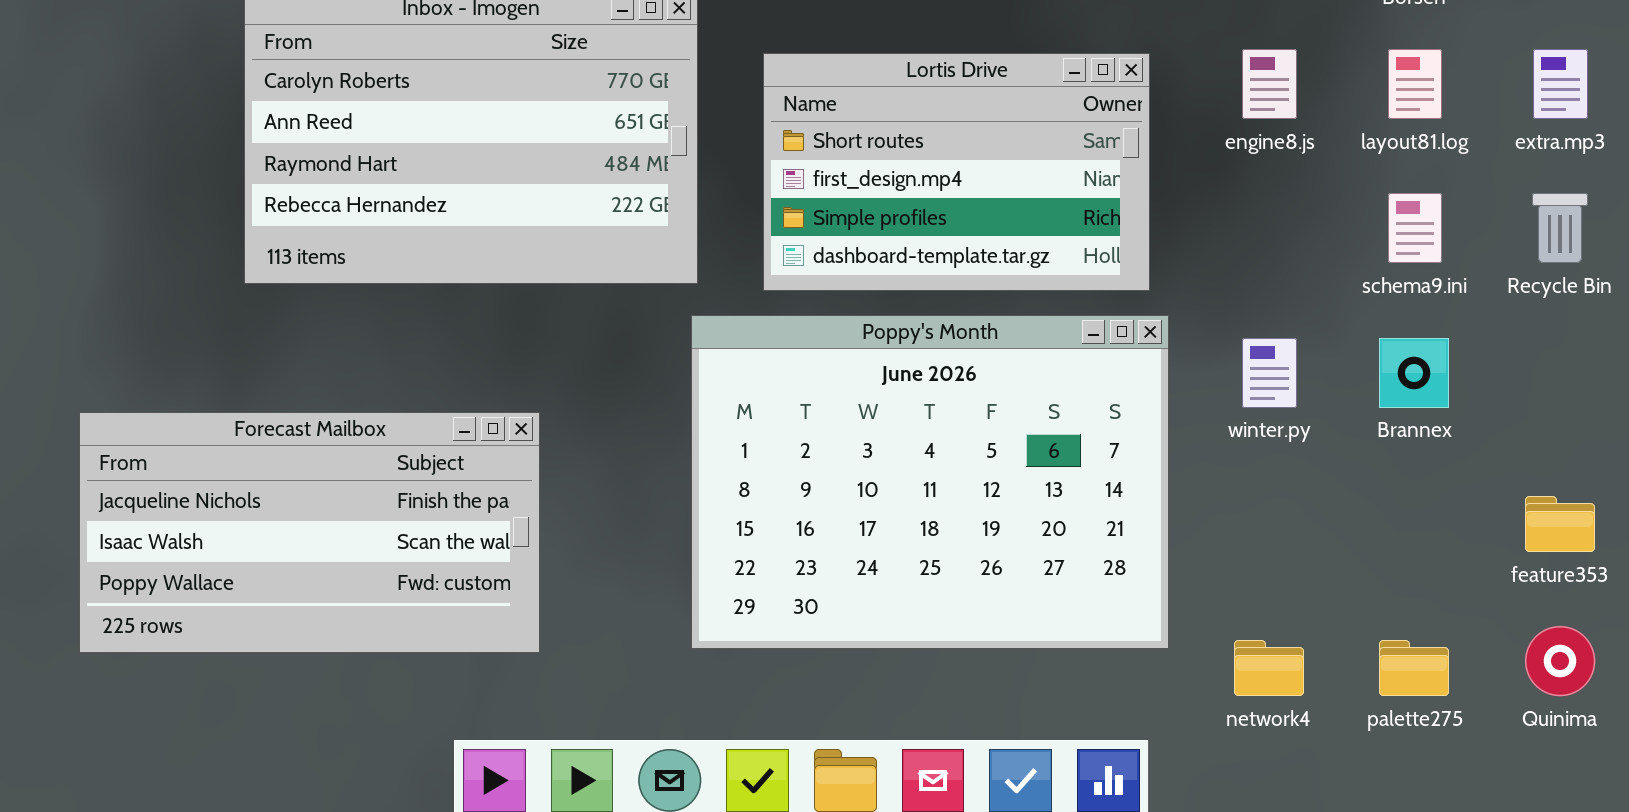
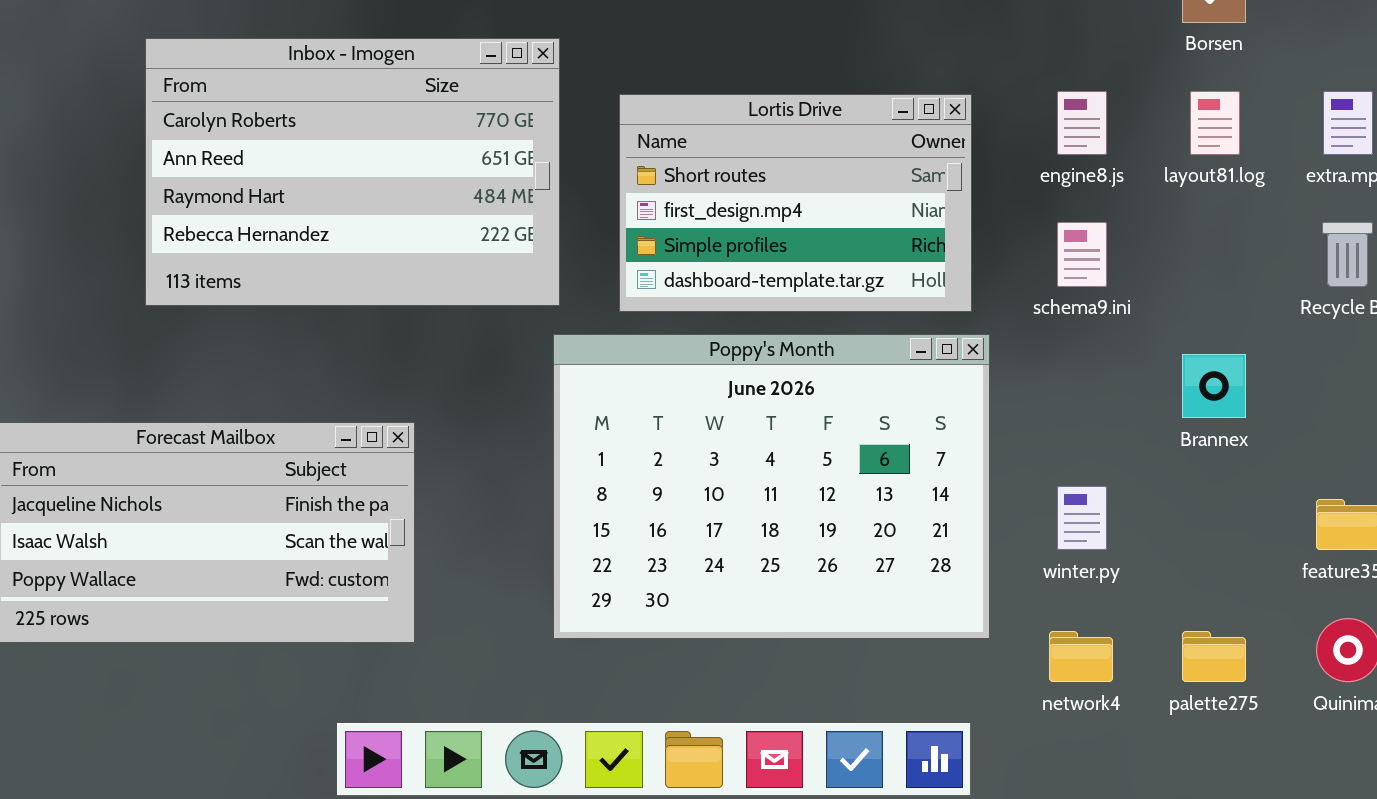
schema9.ini: [1388,193,1442,263] -> [1057,222,1107,287], moved
winter.py: [1242,338,1297,408] -> [1057,486,1107,550], moved

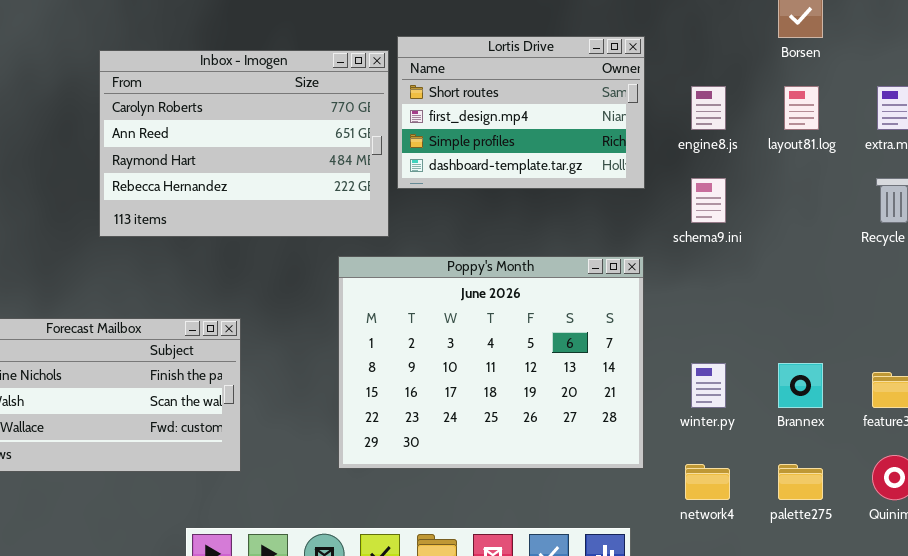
Inbox - Imogen: [145,38,560,306] -> [99,50,389,237], moved
Lortis Drive: [619,94,972,312] -> [397,36,645,189], moved
Brannex: [1182,354,1246,418] -> [778,363,823,408], moved

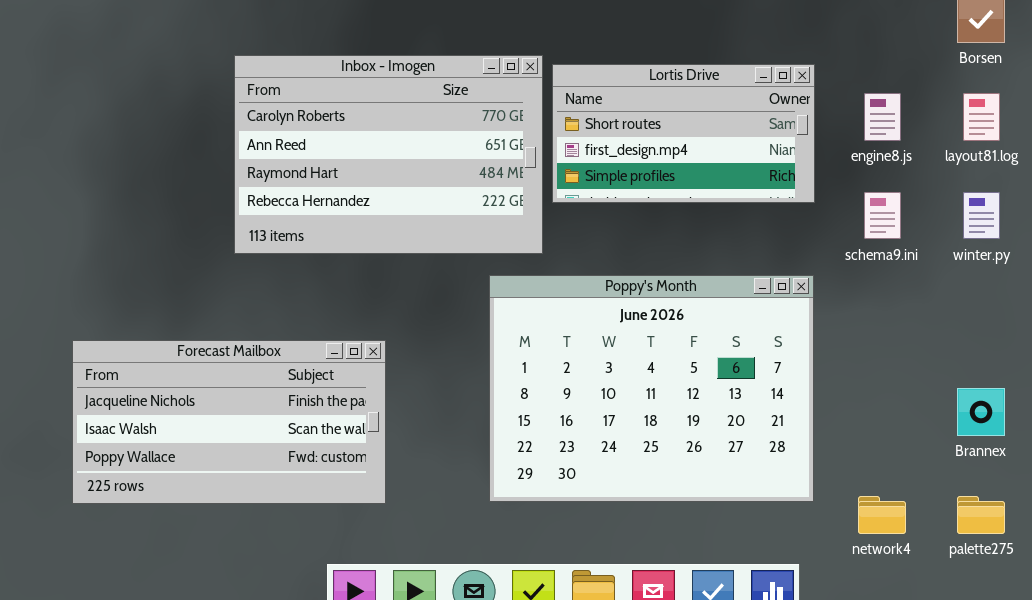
Lortis Drive: [397,36,645,189] -> [552,64,815,203], resized
winter.py: [691,363,726,408] -> [963,192,1000,239], moved

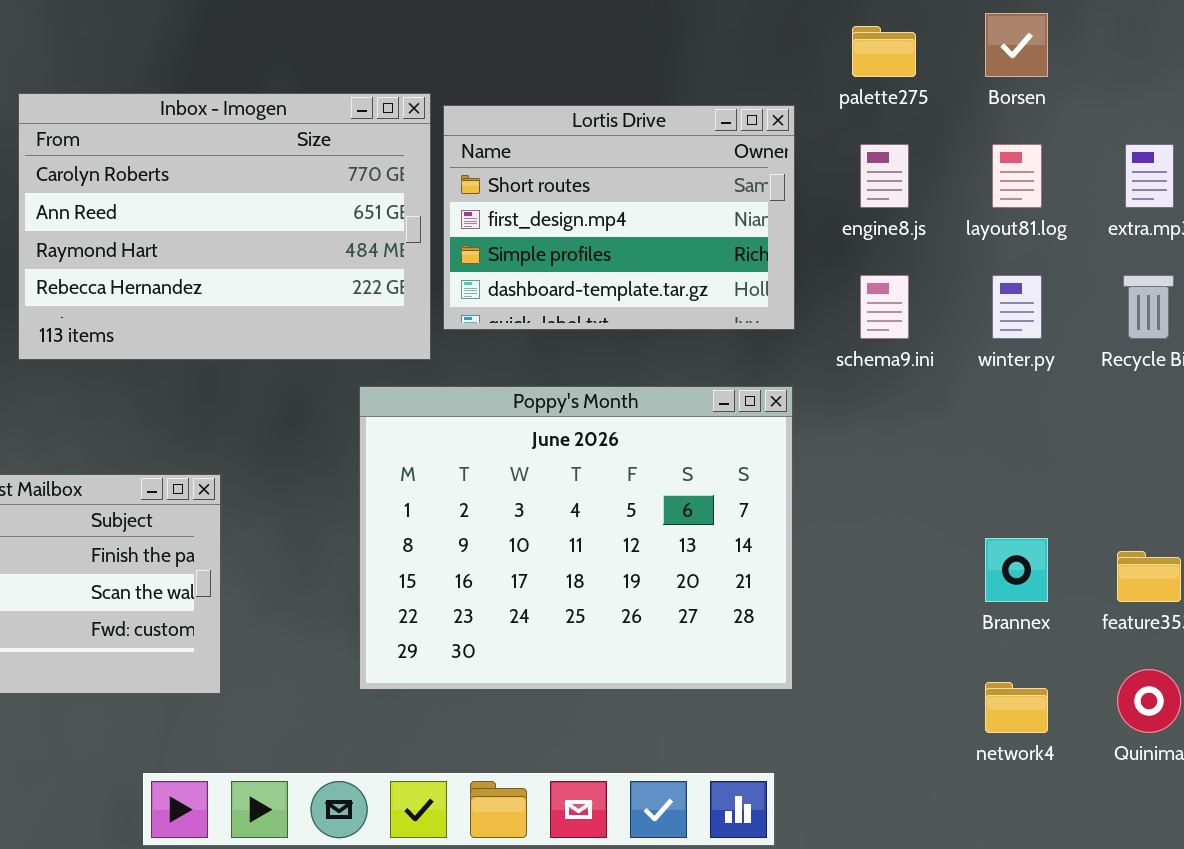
Lortis Drive: [552,64,815,203] -> [443,105,795,330], resized
network4: [858,496,906,534] -> [985,682,1048,733], moved
palette275: [957,496,1005,534] -> [852,26,916,77], moved

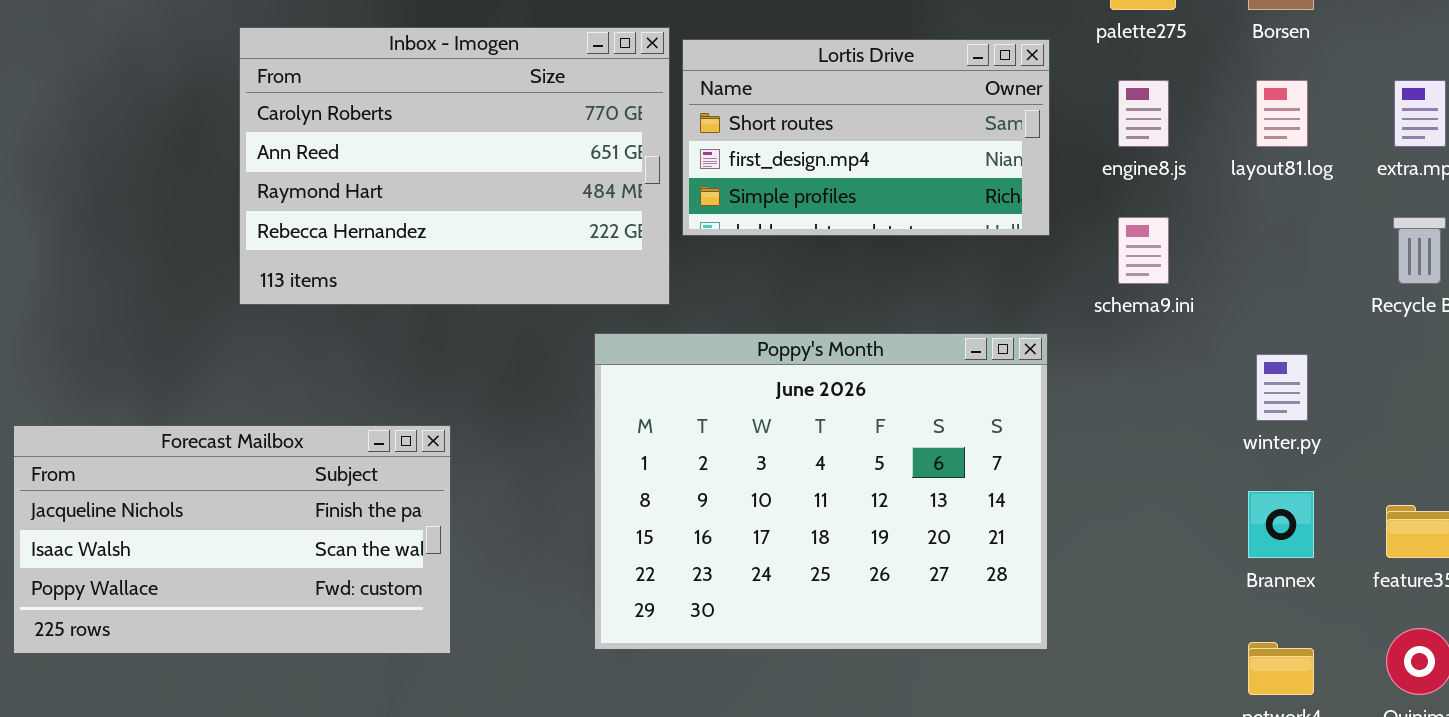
Lortis Drive: [443,105,795,330] -> [682,39,1050,236], resized
winter.py: [992,275,1042,339] -> [1256,354,1308,421], moved

